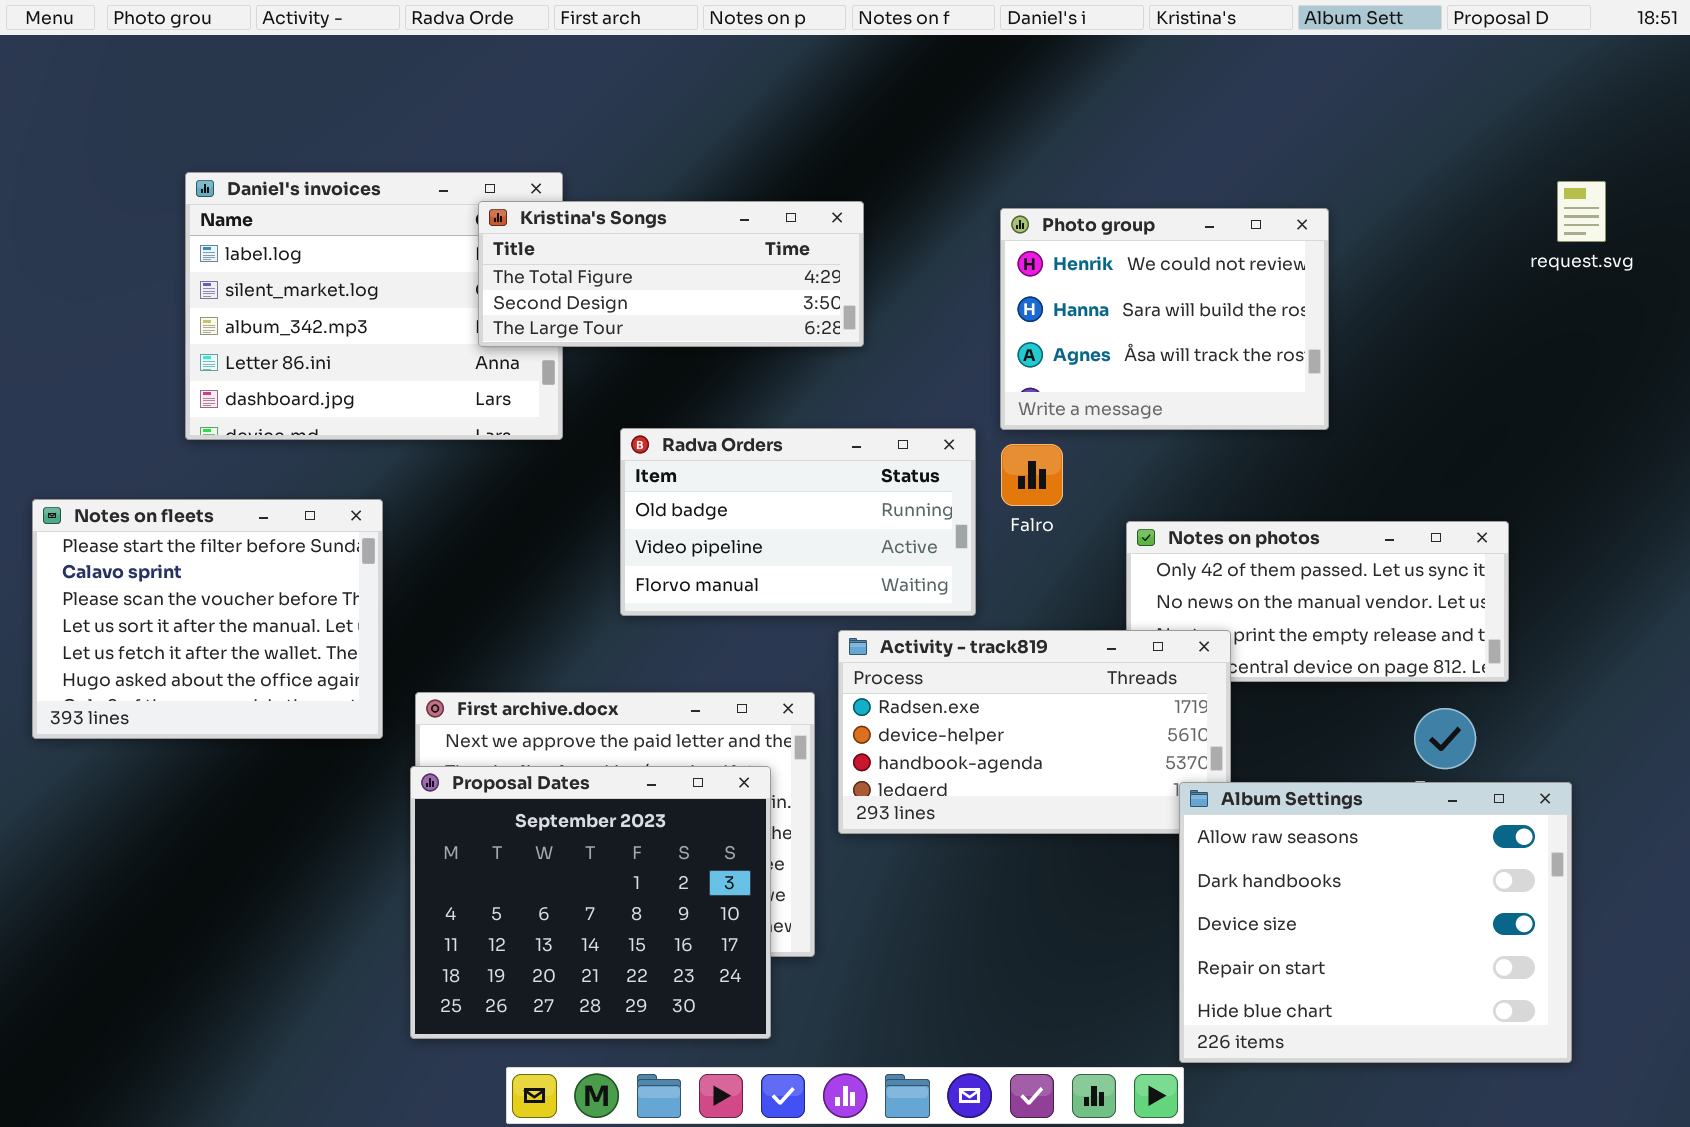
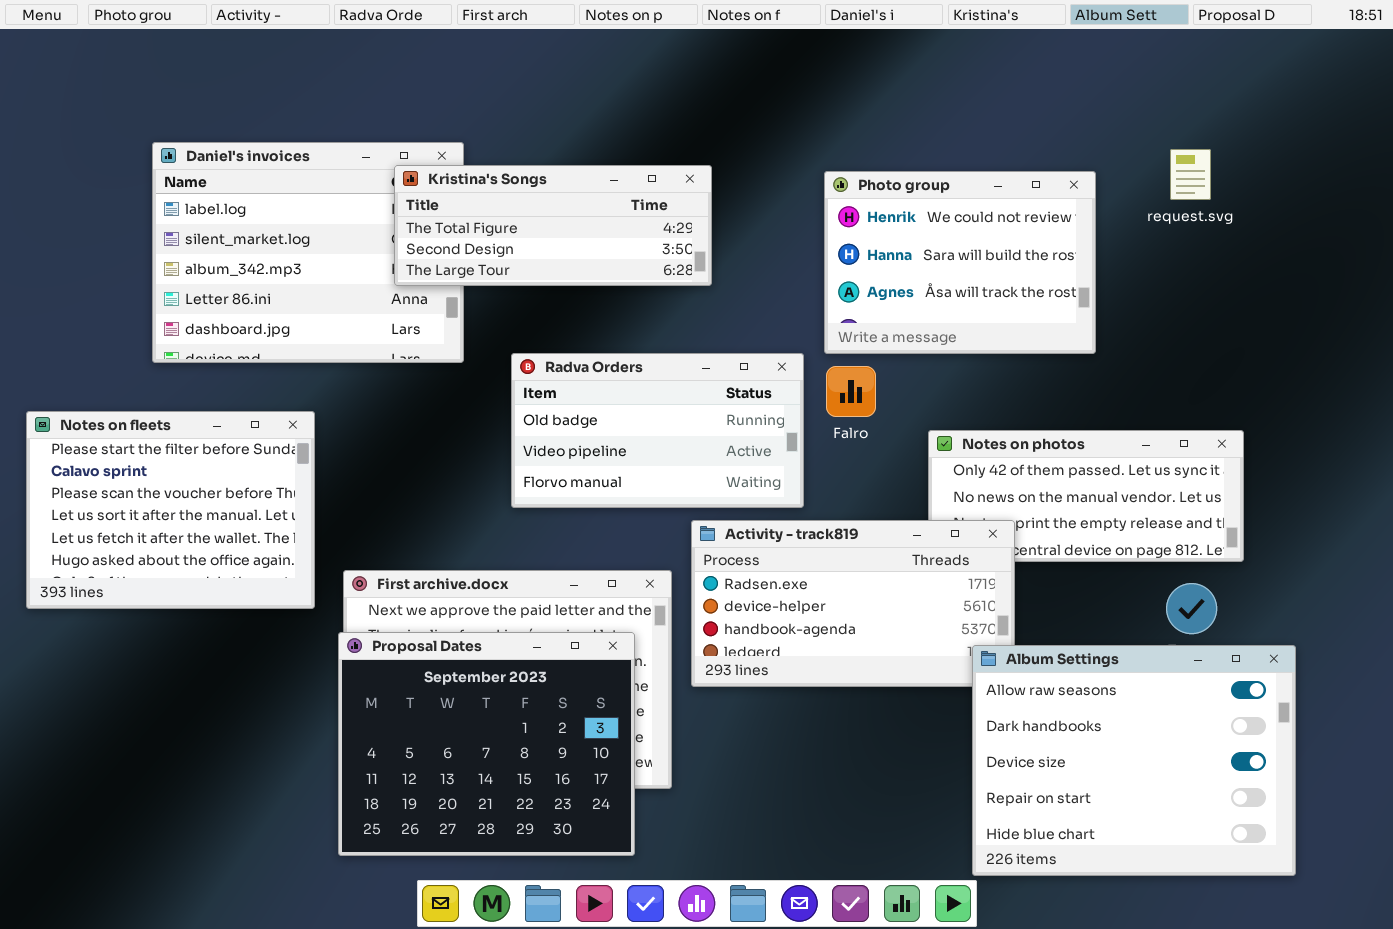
request.svg: [1557,181,1606,242] -> [1170,149,1211,200], moved

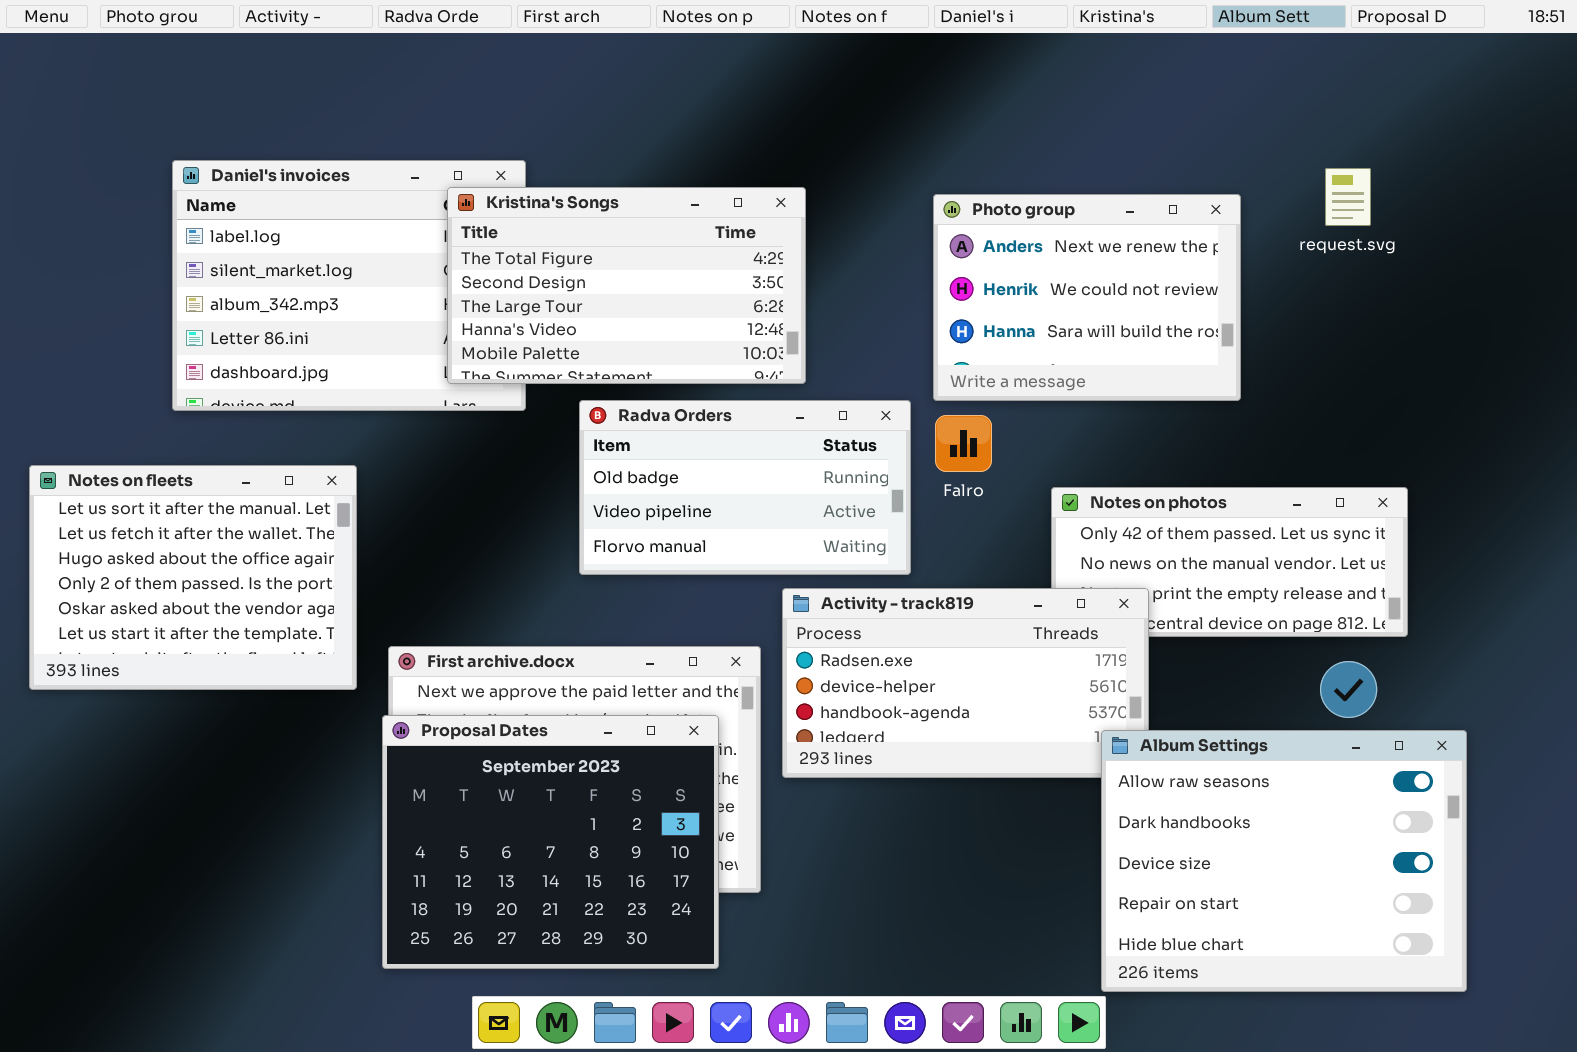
Kristina's Songs: [394,165,712,286] -> [447,187,806,384], resized
Photo group: [824,171,1096,354] -> [933,194,1241,401], scrolled up 1 row
Notes on fleets: [26,411,315,609] -> [29,465,357,690], scrolled down 3 rows

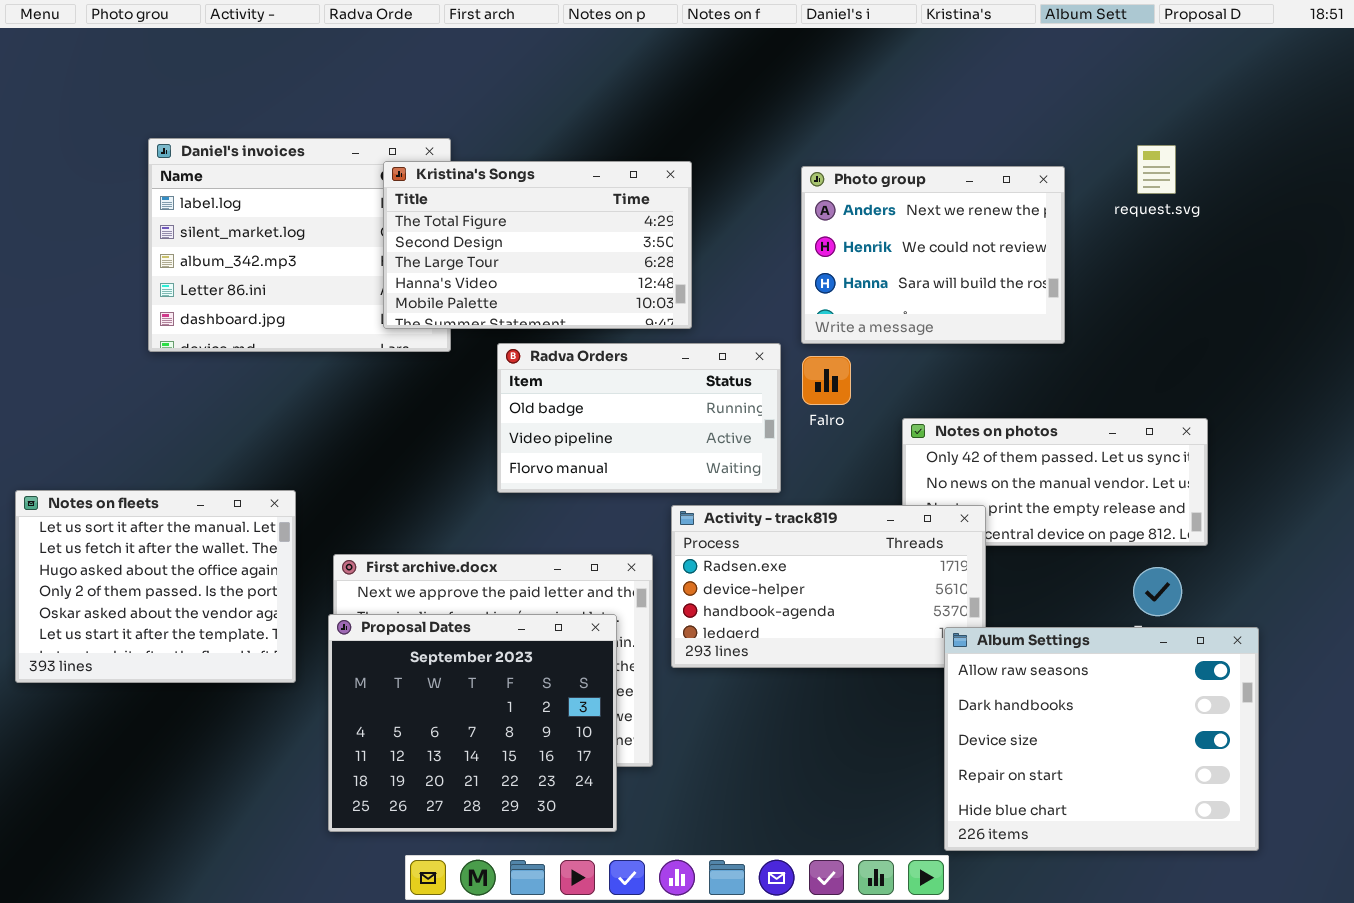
Notes on fleets: [29,465,357,690] -> [15,490,296,683], moved

